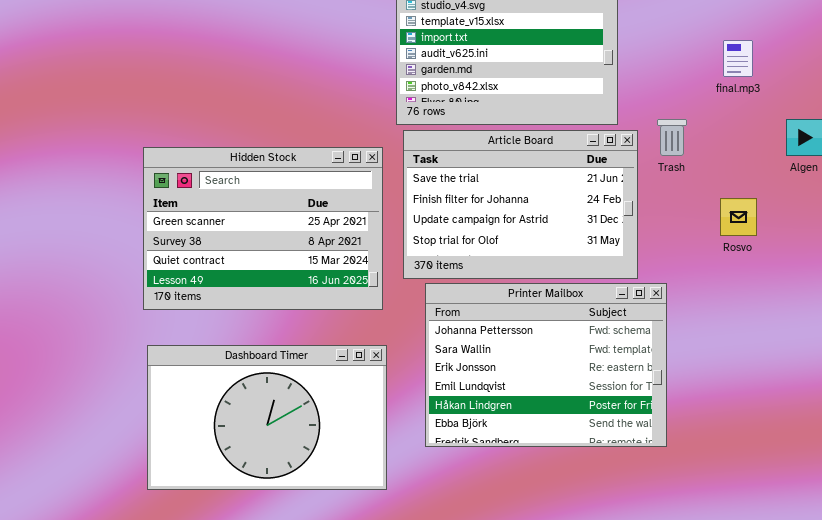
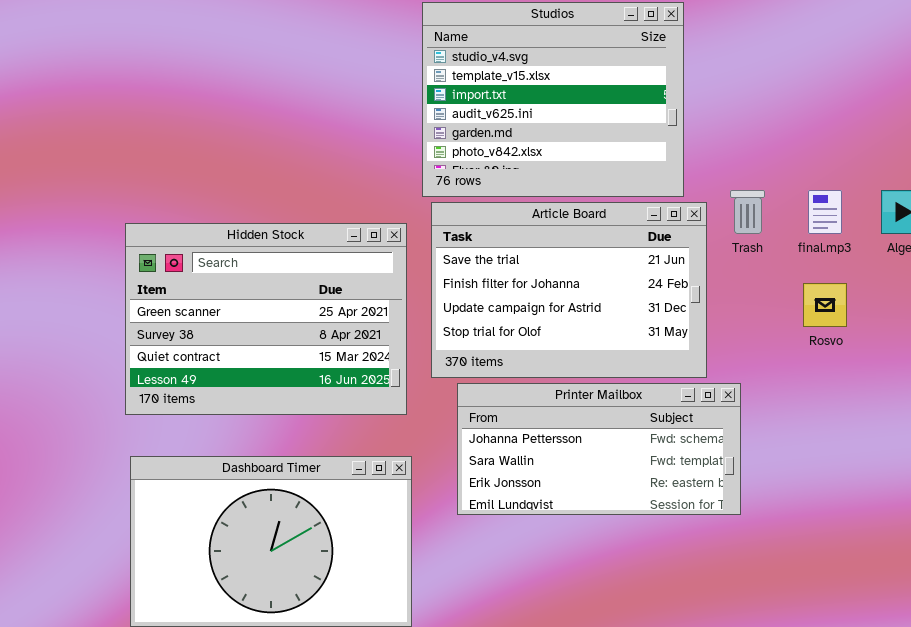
final.mp3: [723,40,753,77] -> [808,190,842,234], moved
Printer Mailbox: [425,283,667,447] -> [457,383,741,515], resized

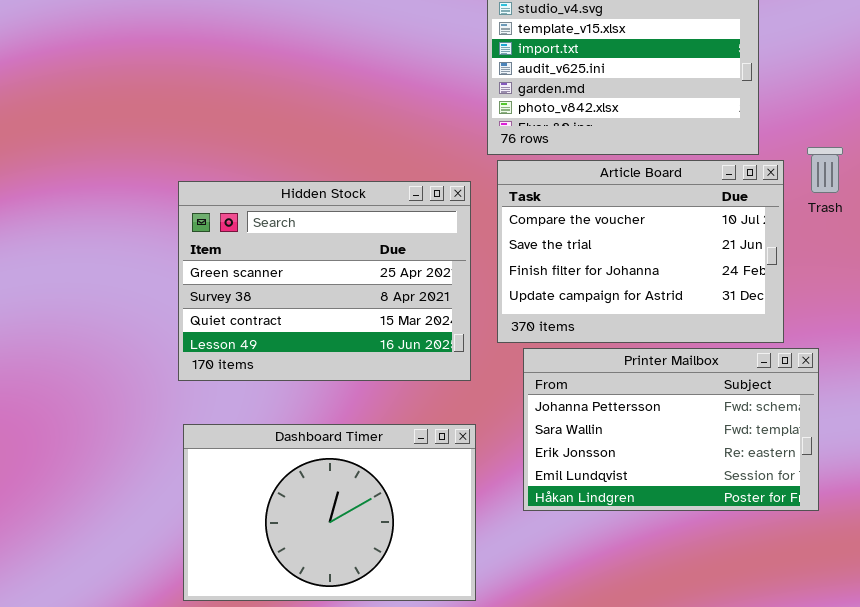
Article Board: [431,202,707,378] -> [497,160,784,343], scrolled up 1 row
Printer Mailbox: [457,383,741,515] -> [523,348,819,511], resized

